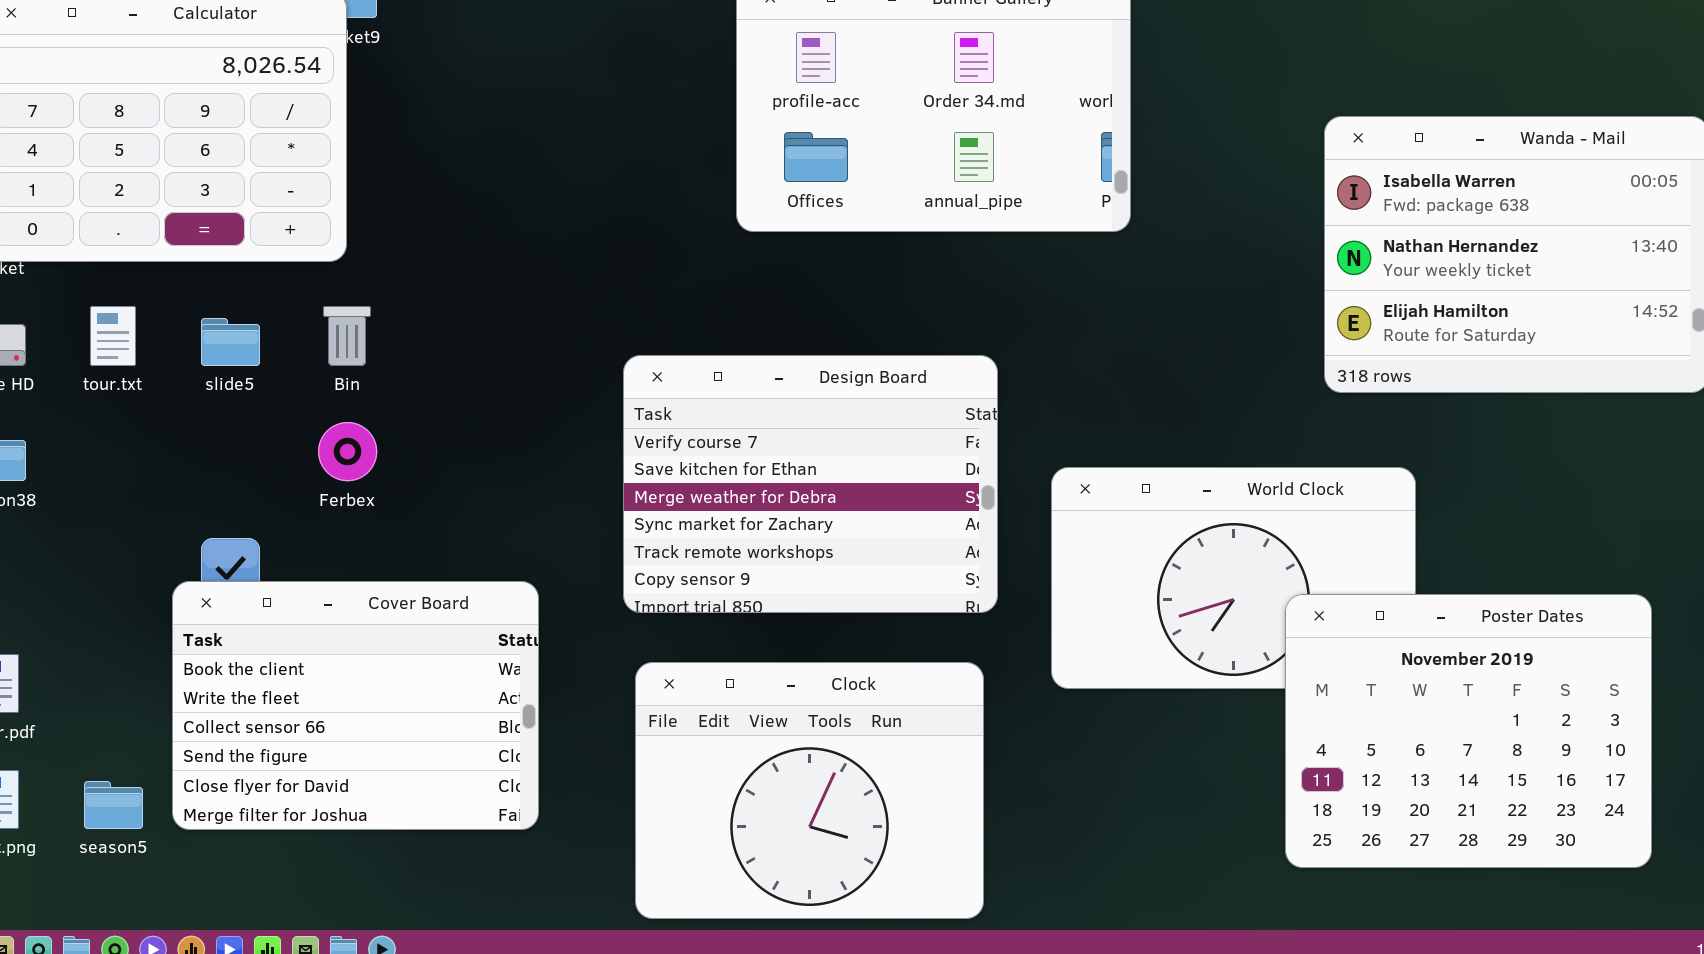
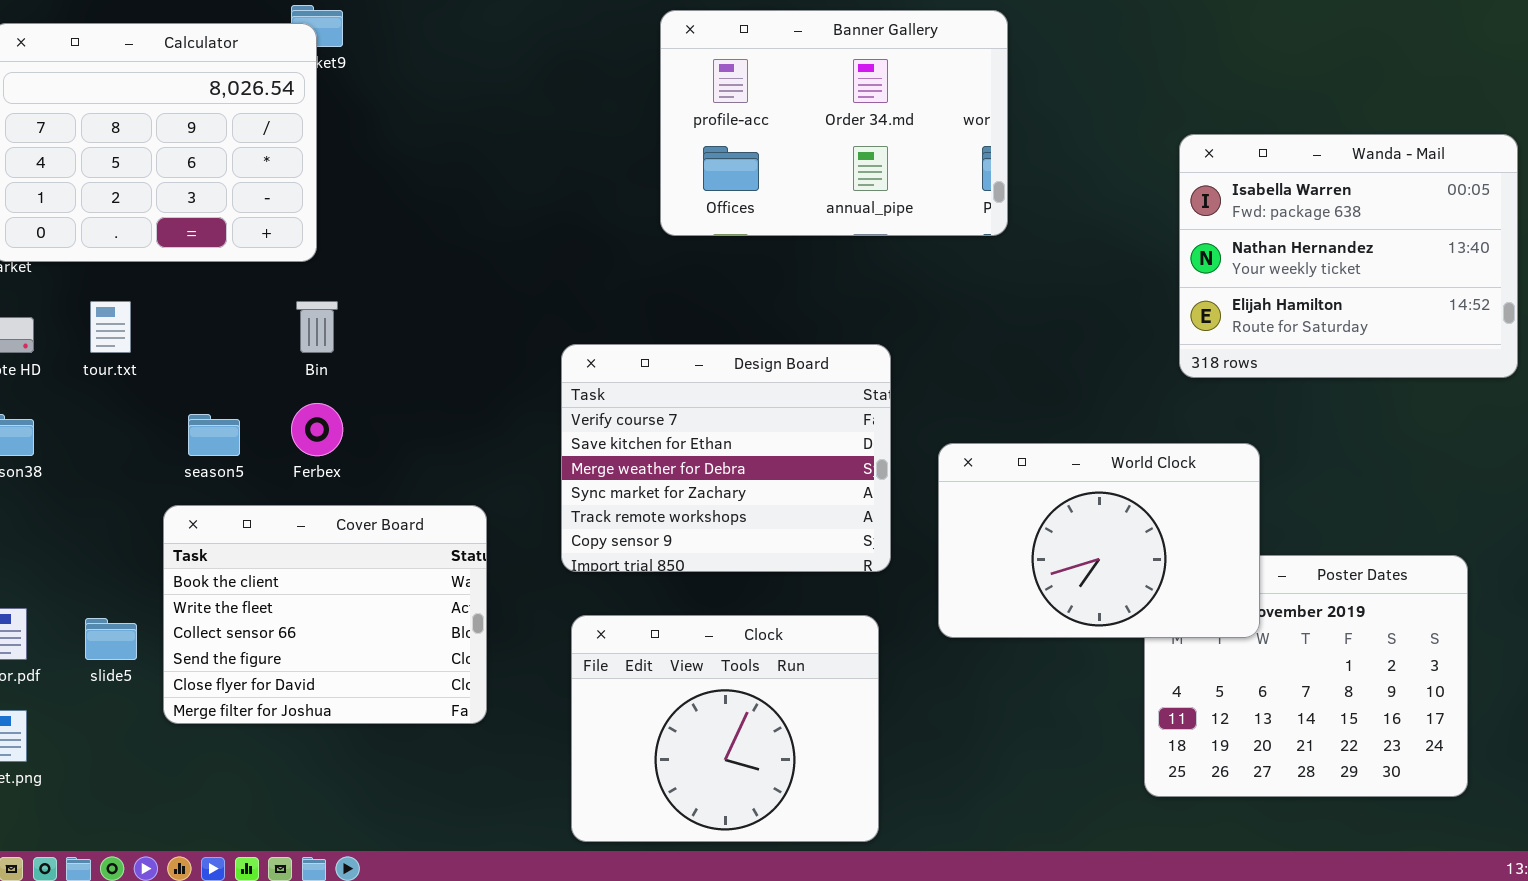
slide5: [201,318,260,366] -> [85,618,137,660], moved
World Clock: [1051,467,1416,689] -> [938,443,1260,638], raised
Cover Board: [172,581,539,830] -> [163,505,487,724], moved
season5: [84,781,143,829] -> [188,414,240,456], moved

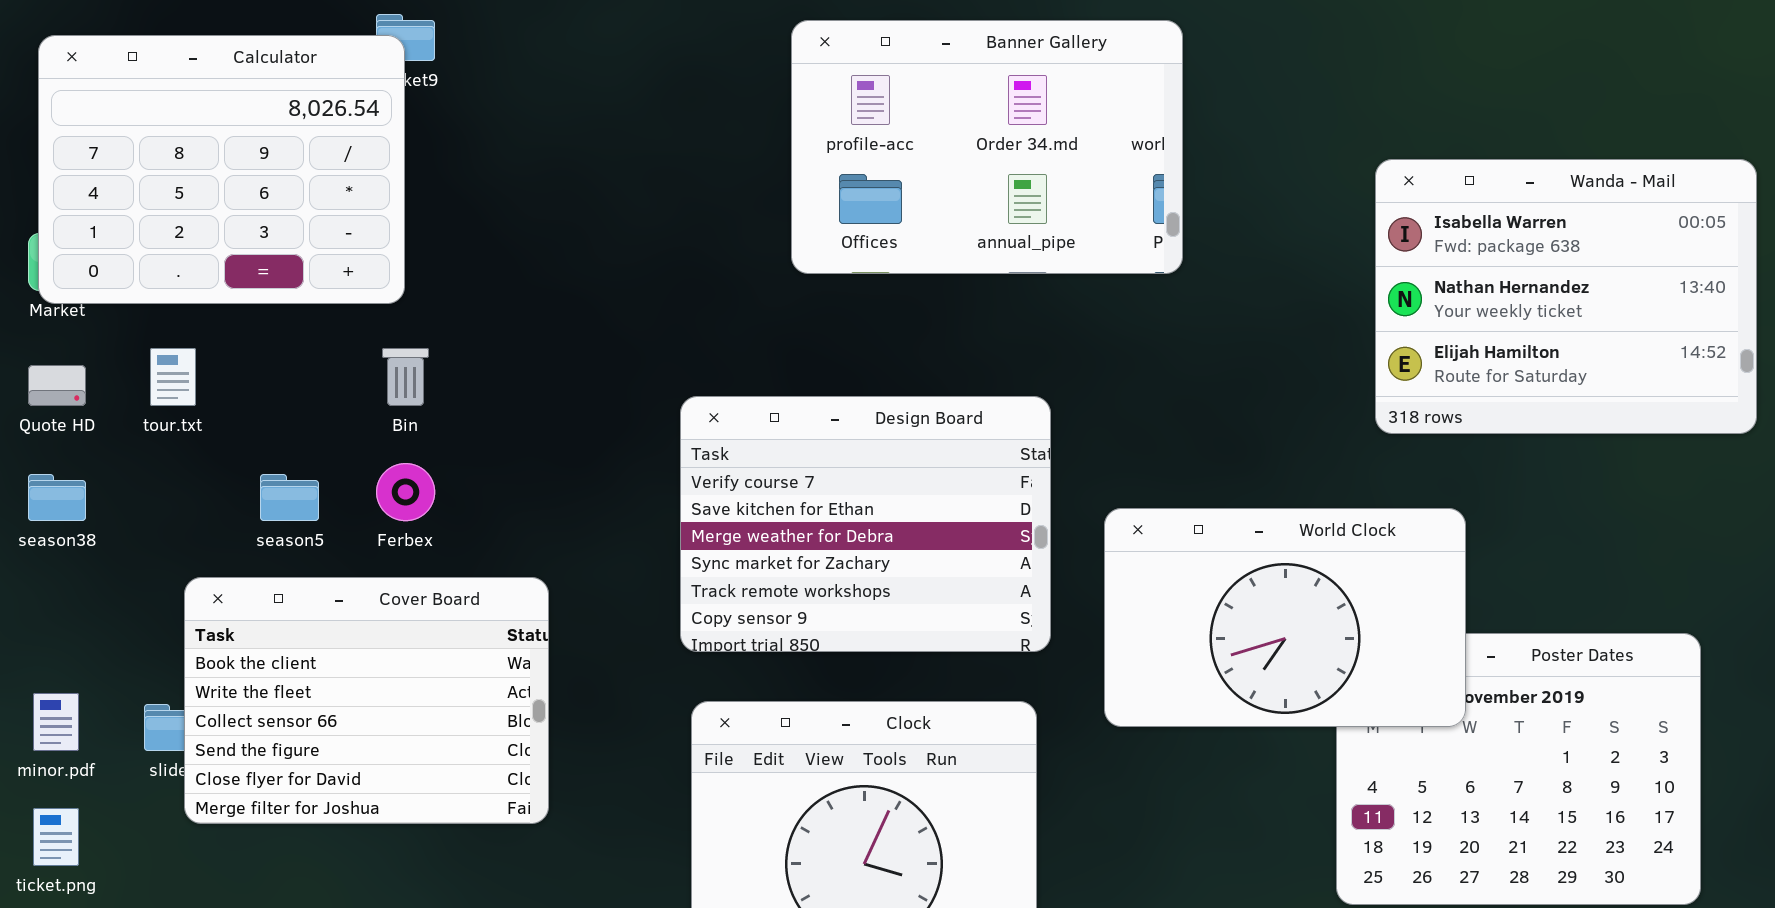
Cover Board: [163,505,487,724] -> [184,577,549,824], moved

